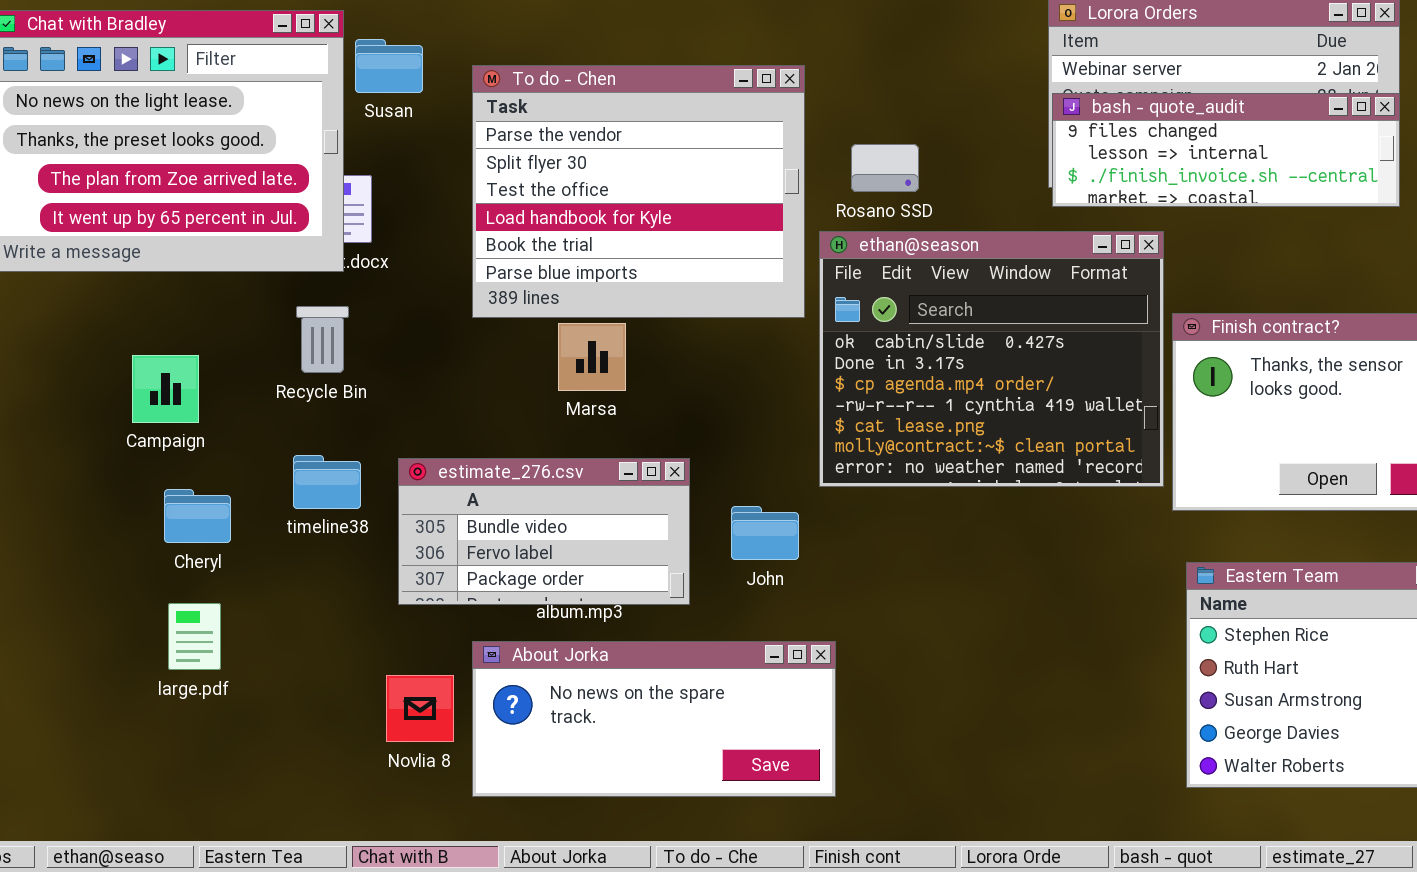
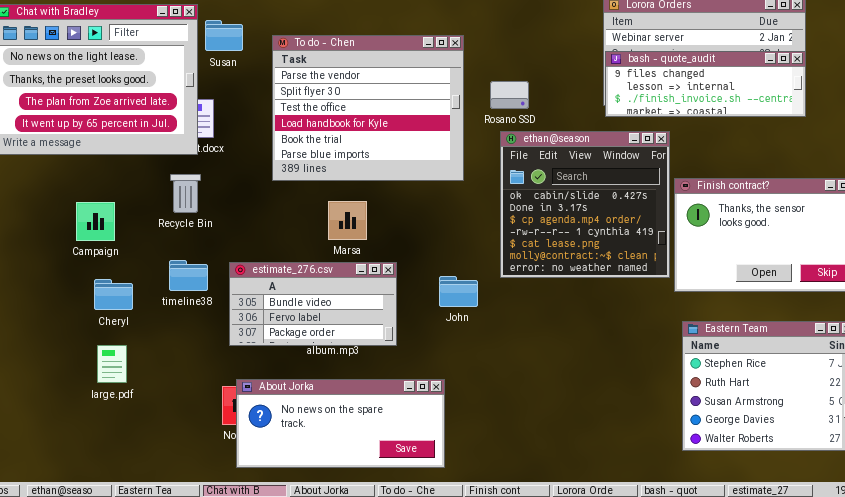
ethan@season: [819,231,1164,487] -> [500,131,670,278], resized
Marsa: [558,323,626,391] -> [328,201,367,240], moved
John: [731,506,799,560] -> [439,276,478,307], moved
About Jorka: [472,641,836,797] -> [236,379,445,468], moved

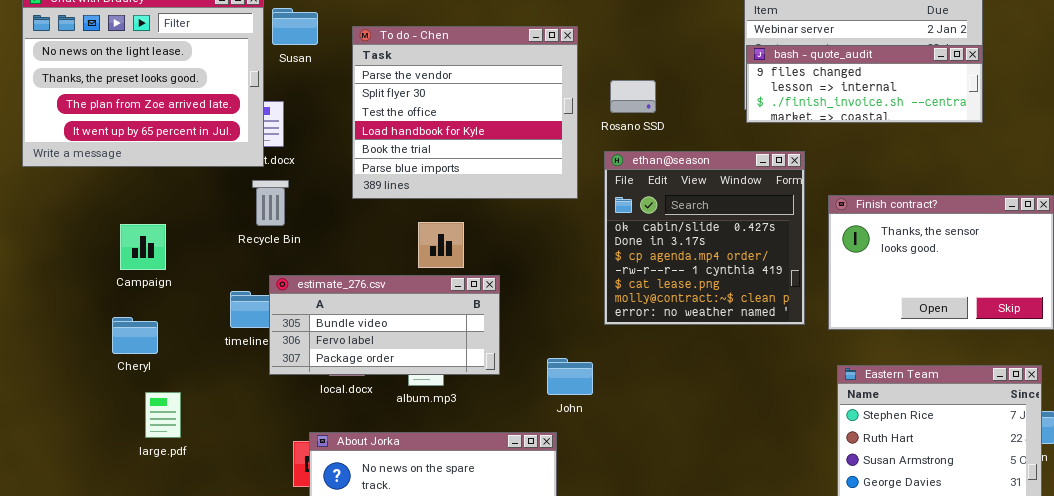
ethan@season: [500,131,670,278] -> [604,151,805,325], moved
Recycle Bin: [170,174,201,213] -> [252,180,289,226], moved
estimate_276.csv: [229,262,397,346] -> [269,275,500,375], moved, resized
John: [439,276,478,307] -> [547,358,593,395], moved
Cheryl: [94,279,133,310] -> [112,317,158,354], moved

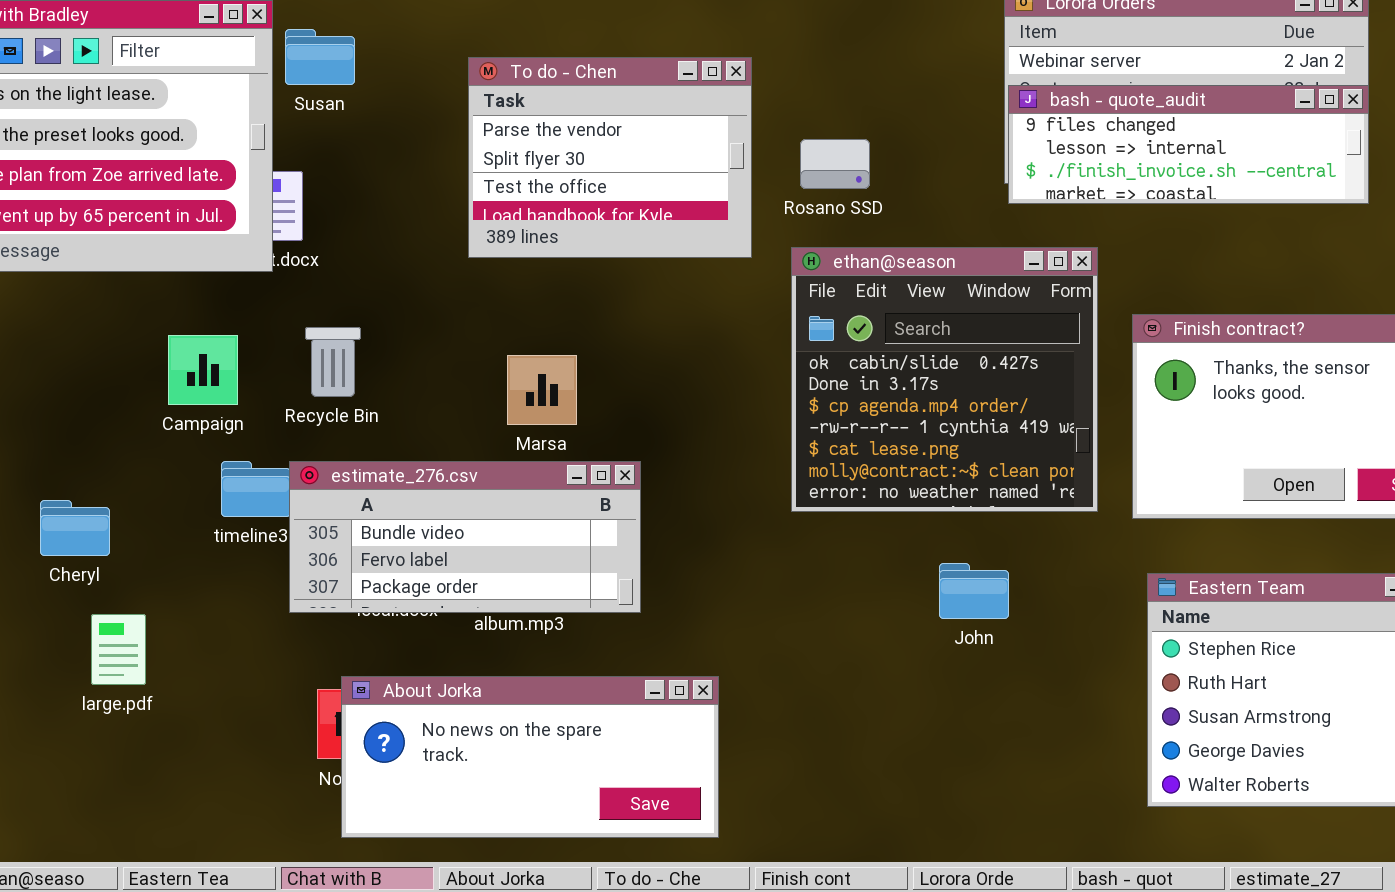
To do - Chen: [352,26,578,199] -> [468,57,752,258], resized
Recycle Bin: [252,180,289,226] -> [305,327,361,397], moved
Campaign: [120,224,166,270] -> [168,335,238,405], moved
estimate_276.csv: [269,275,500,375] -> [289,461,641,613], moved
John: [547,358,593,395] -> [939,563,1009,619], moved

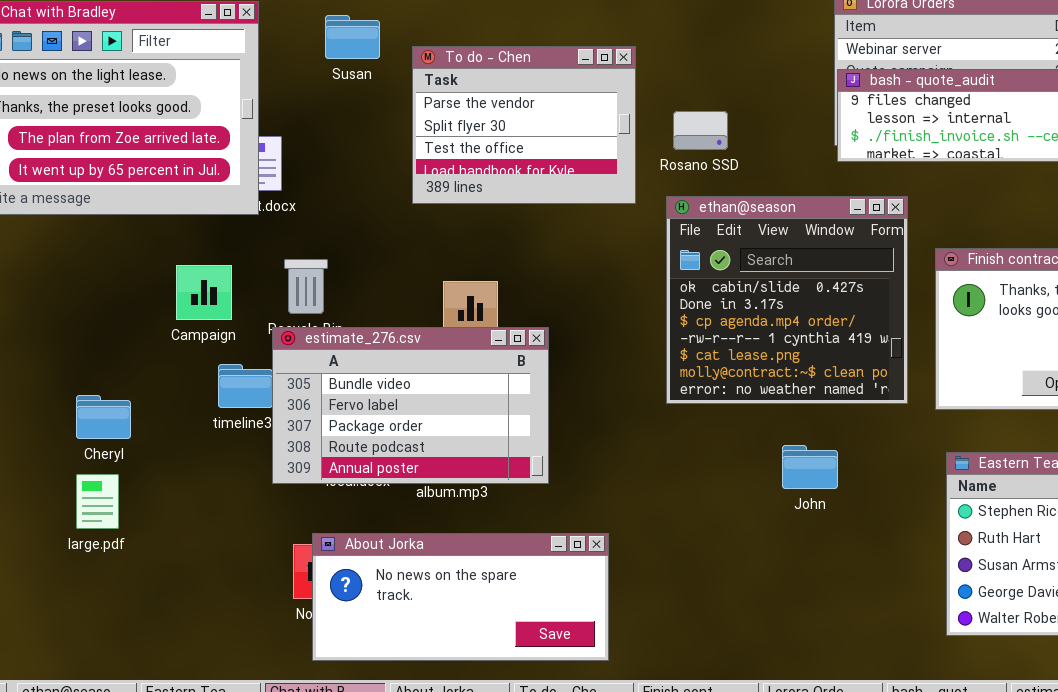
Susan: [285,29,355,85] -> [325,15,380,59], moved
estimate_276.csv: [289,461,641,613] -> [272,327,549,484], resized
large.pdf: [91,614,146,685] -> [76,474,119,529], moved

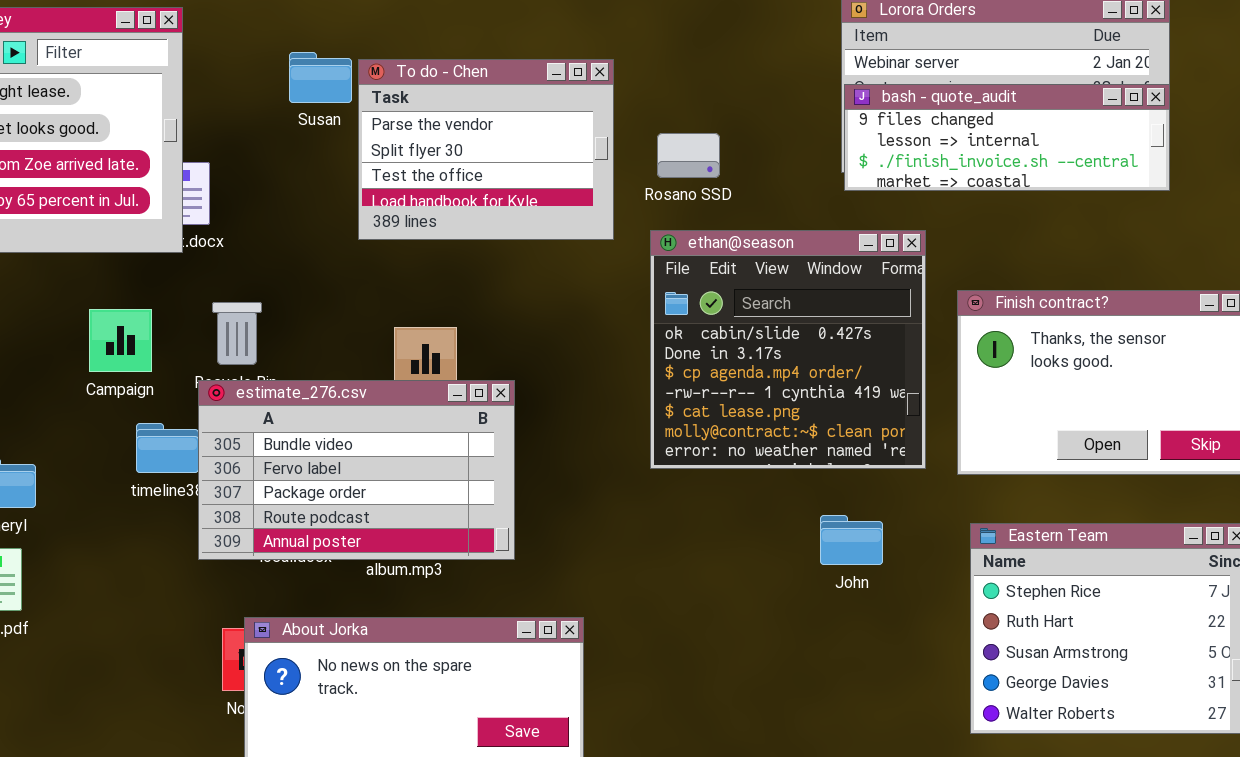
Susan: [325,15,380,59] -> [289,52,352,103], moved
John: [782,445,838,489] -> [820,515,883,565], moved

